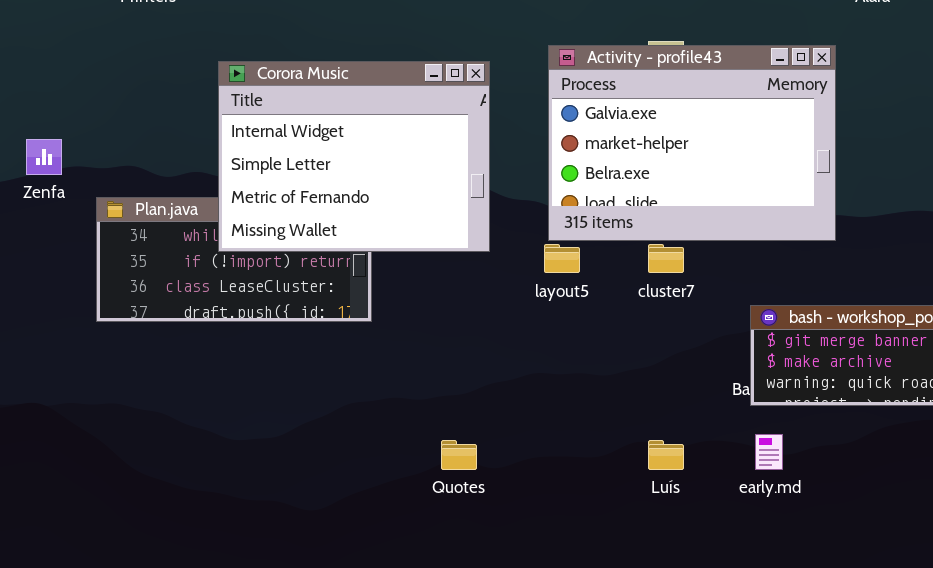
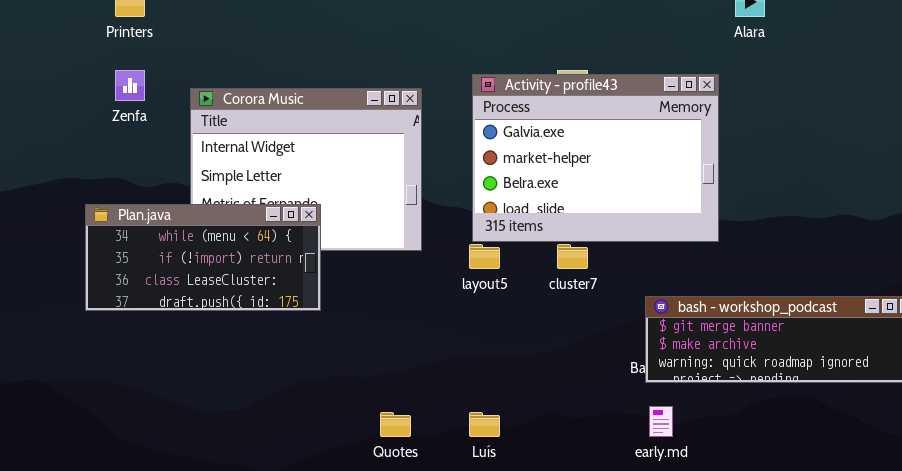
Zenfa: [26,139,62,175] -> [115,70,145,101], moved
Plan.java: [96,197,372,322] -> [85,204,321,311], raised
Luís: [648,440,684,470] -> [469,412,500,437], moved

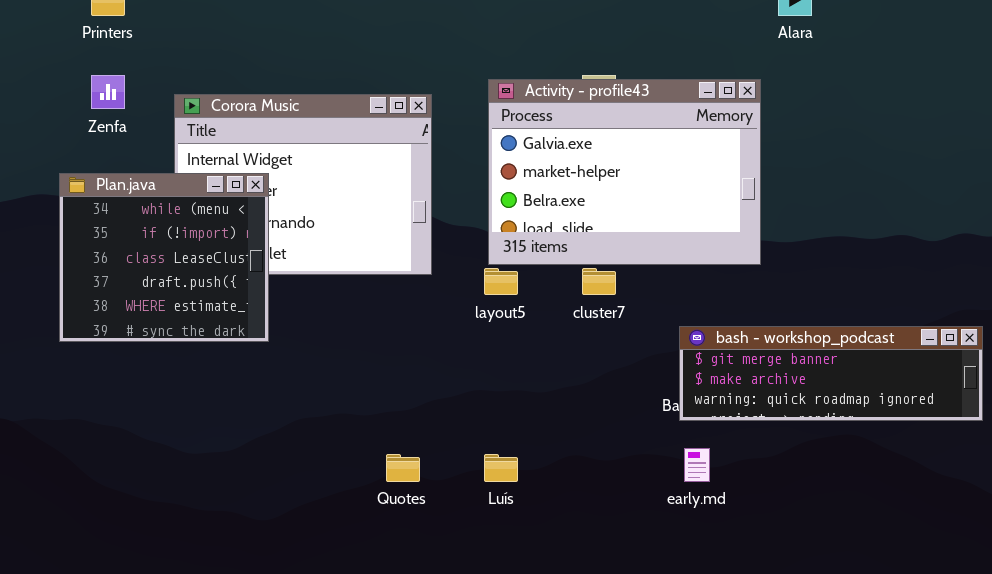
Plan.java: [85,204,321,311] -> [59,173,269,342], resized

